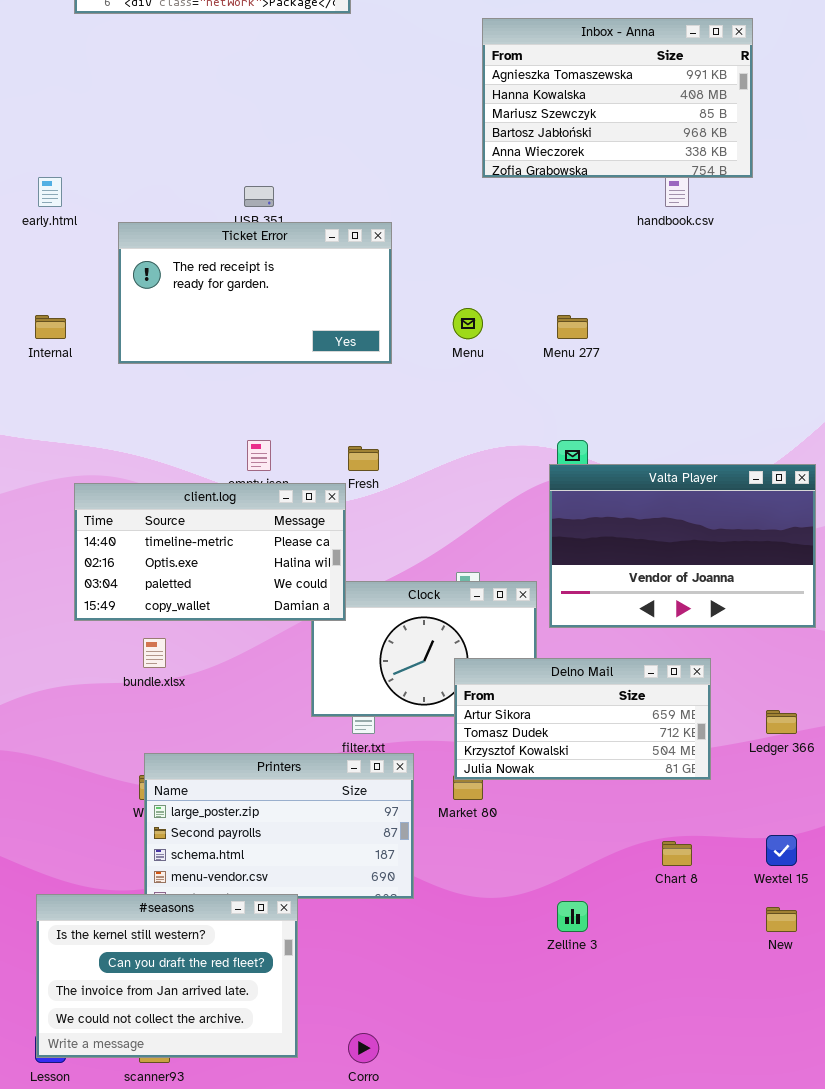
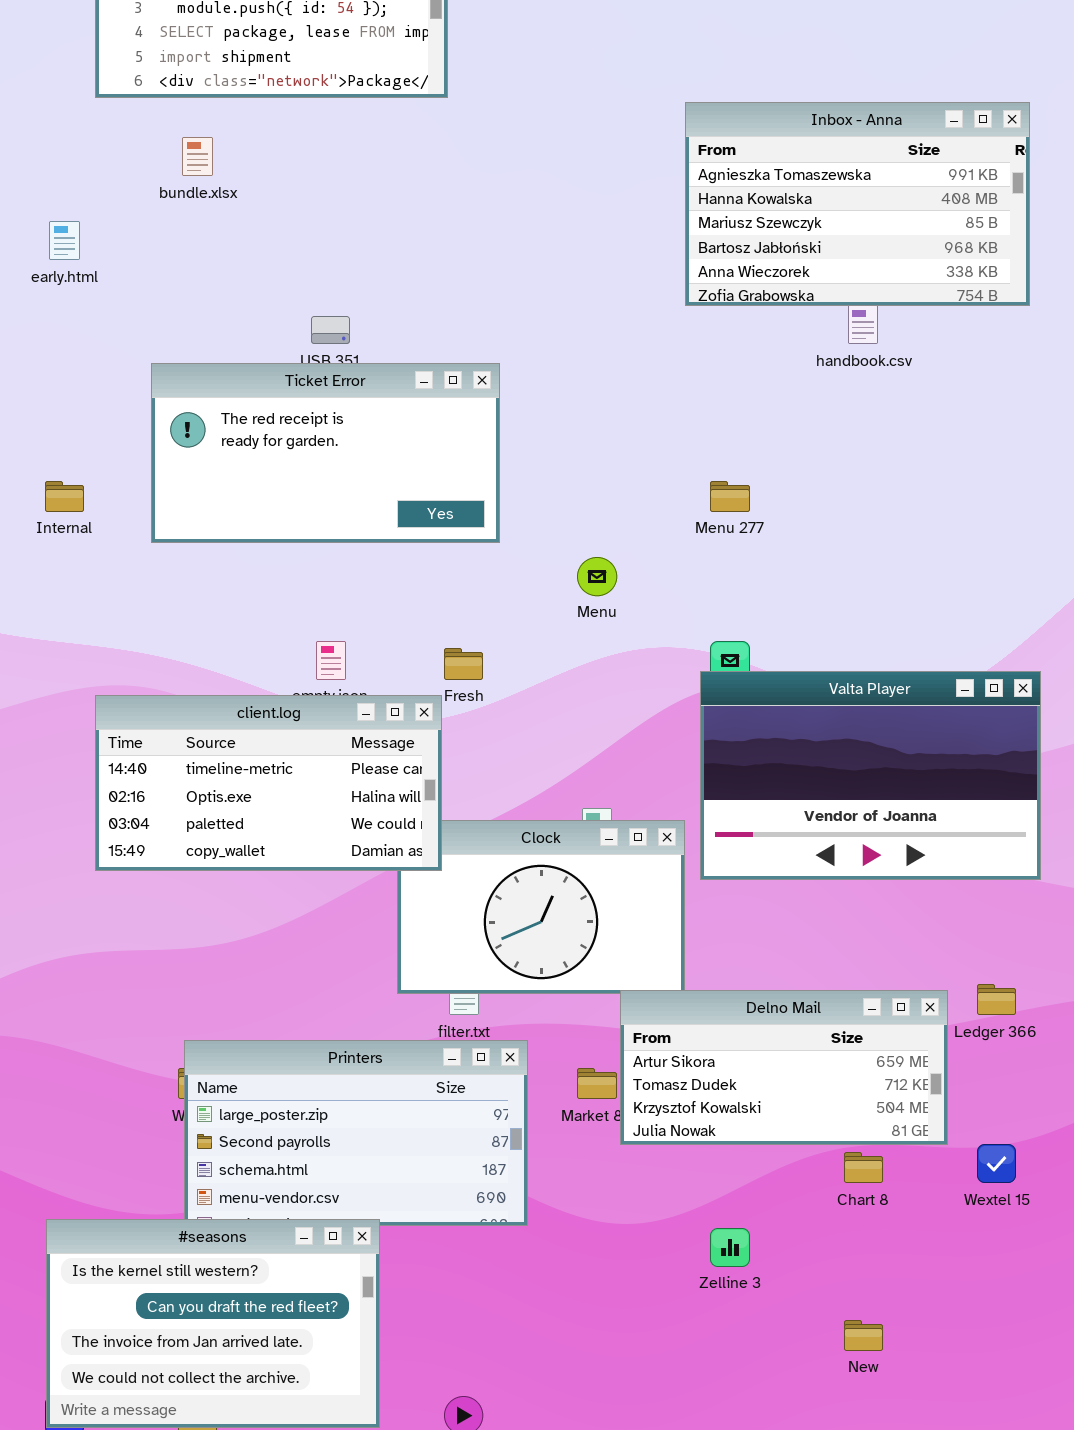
Inbox - Anna: [482,18,753,178] -> [685,102,1030,306], moved
early.html: [38,177,62,207] -> [49,221,80,260], moved
Menu: [453,308,483,339] -> [577,557,617,596], moved
bundle.xlsx: [143,638,166,668] -> [182,137,213,176], moved
Delno Mail: [454,658,711,780] -> [620,990,948,1145], moved
New: [766,907,797,932] -> [844,1320,883,1351], moved

